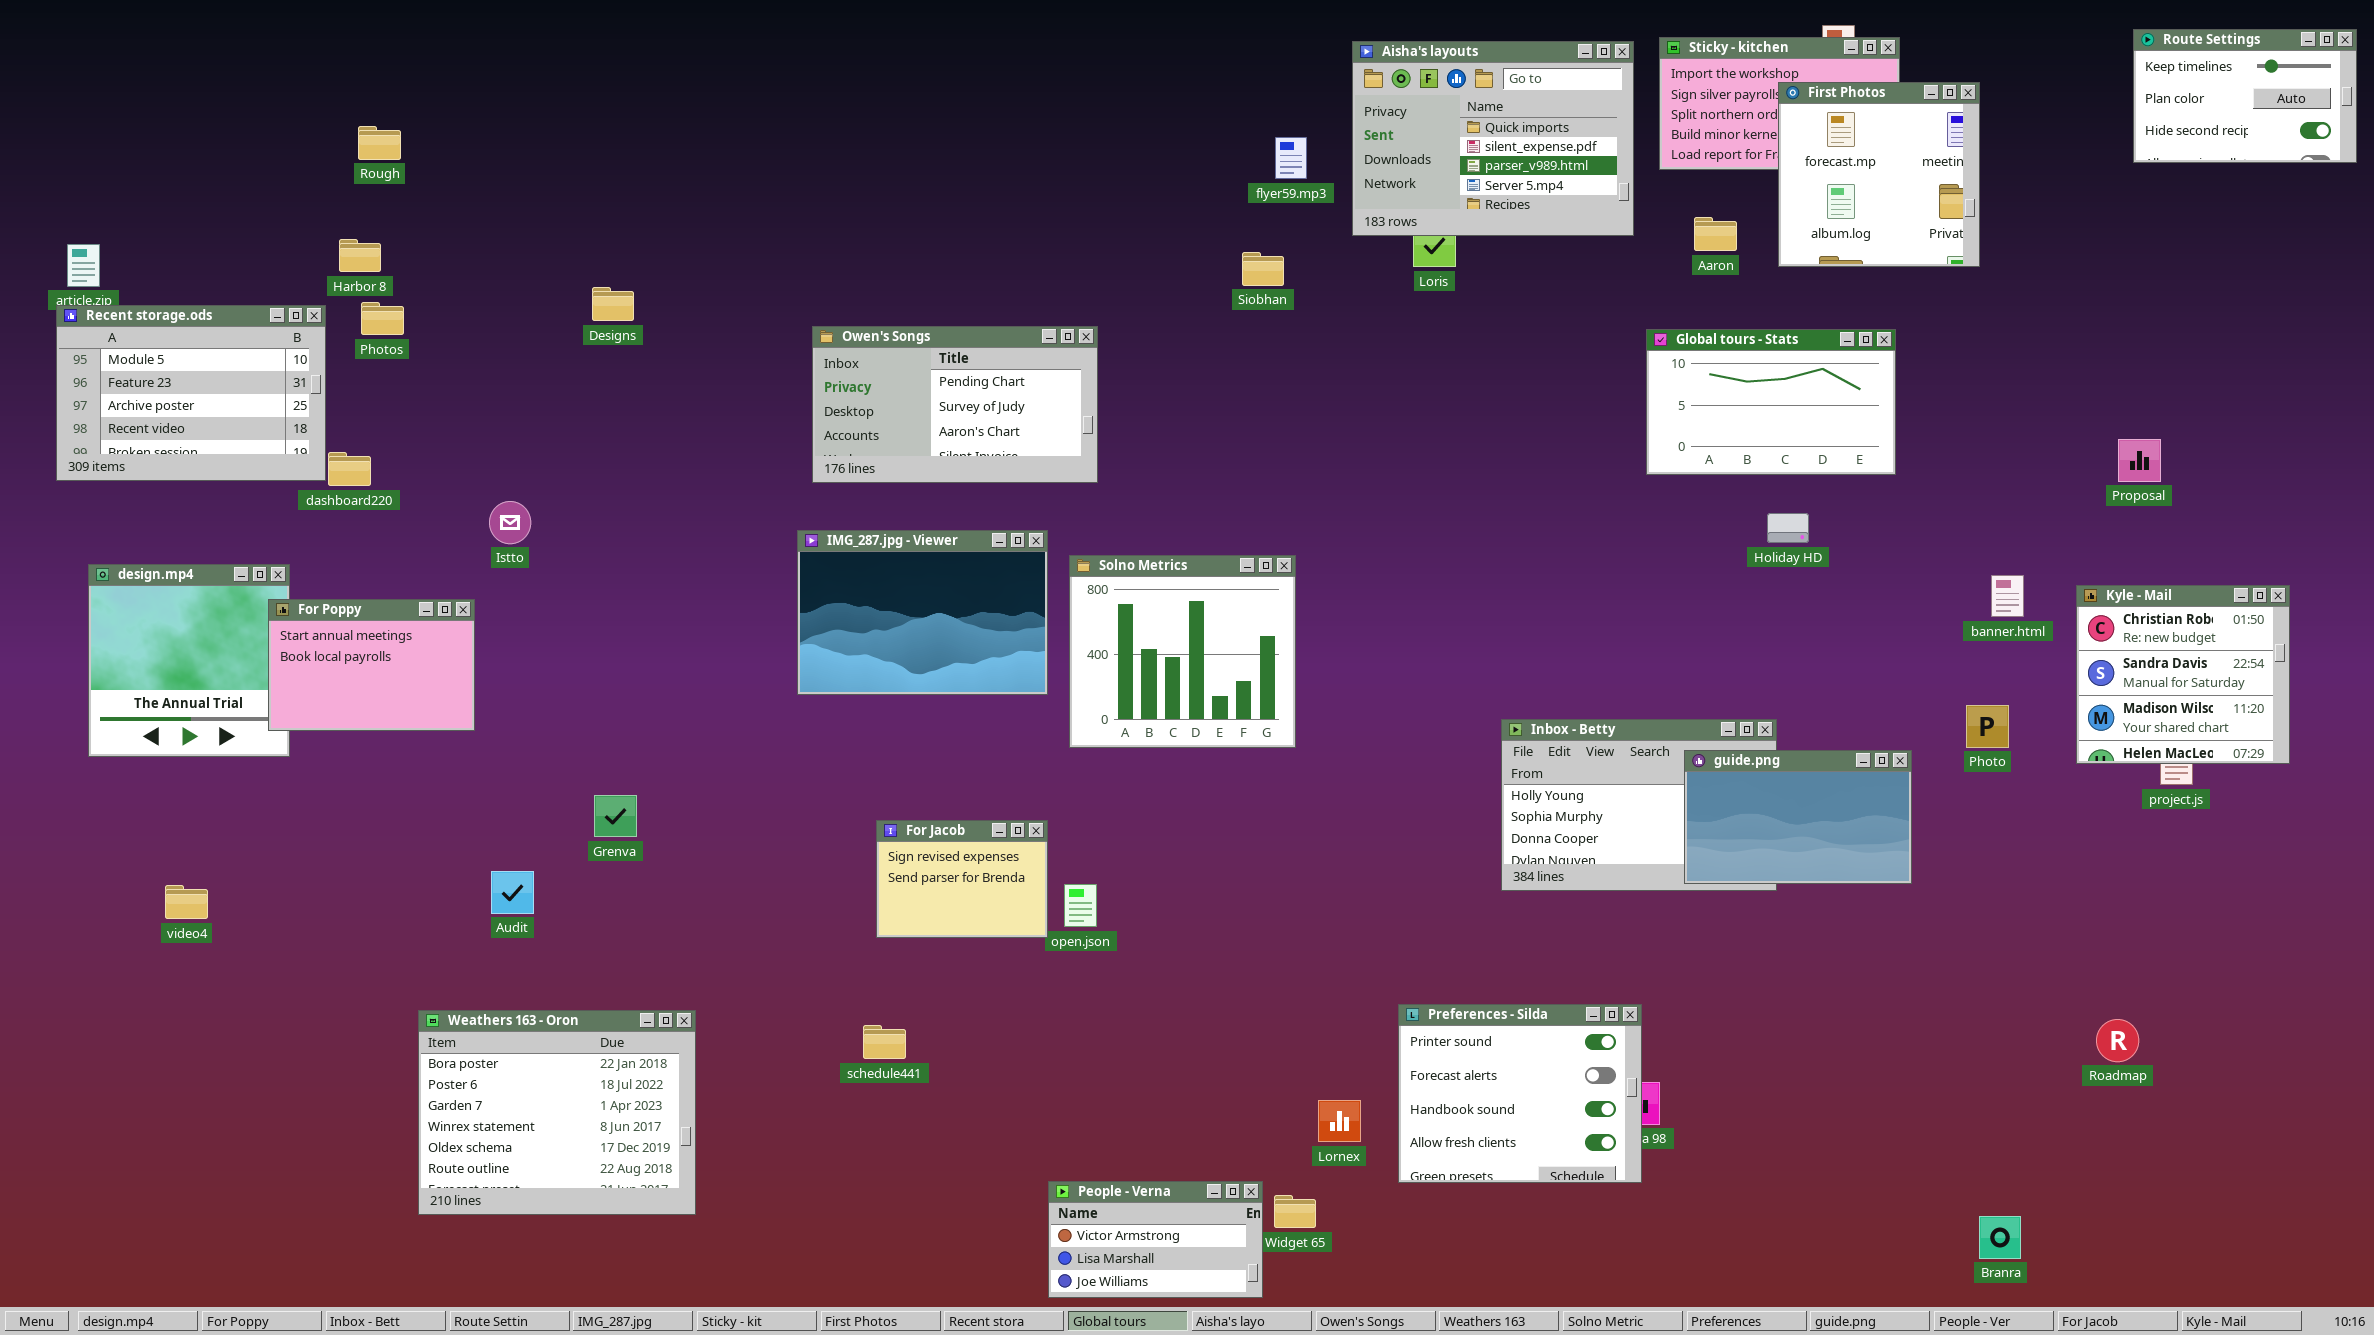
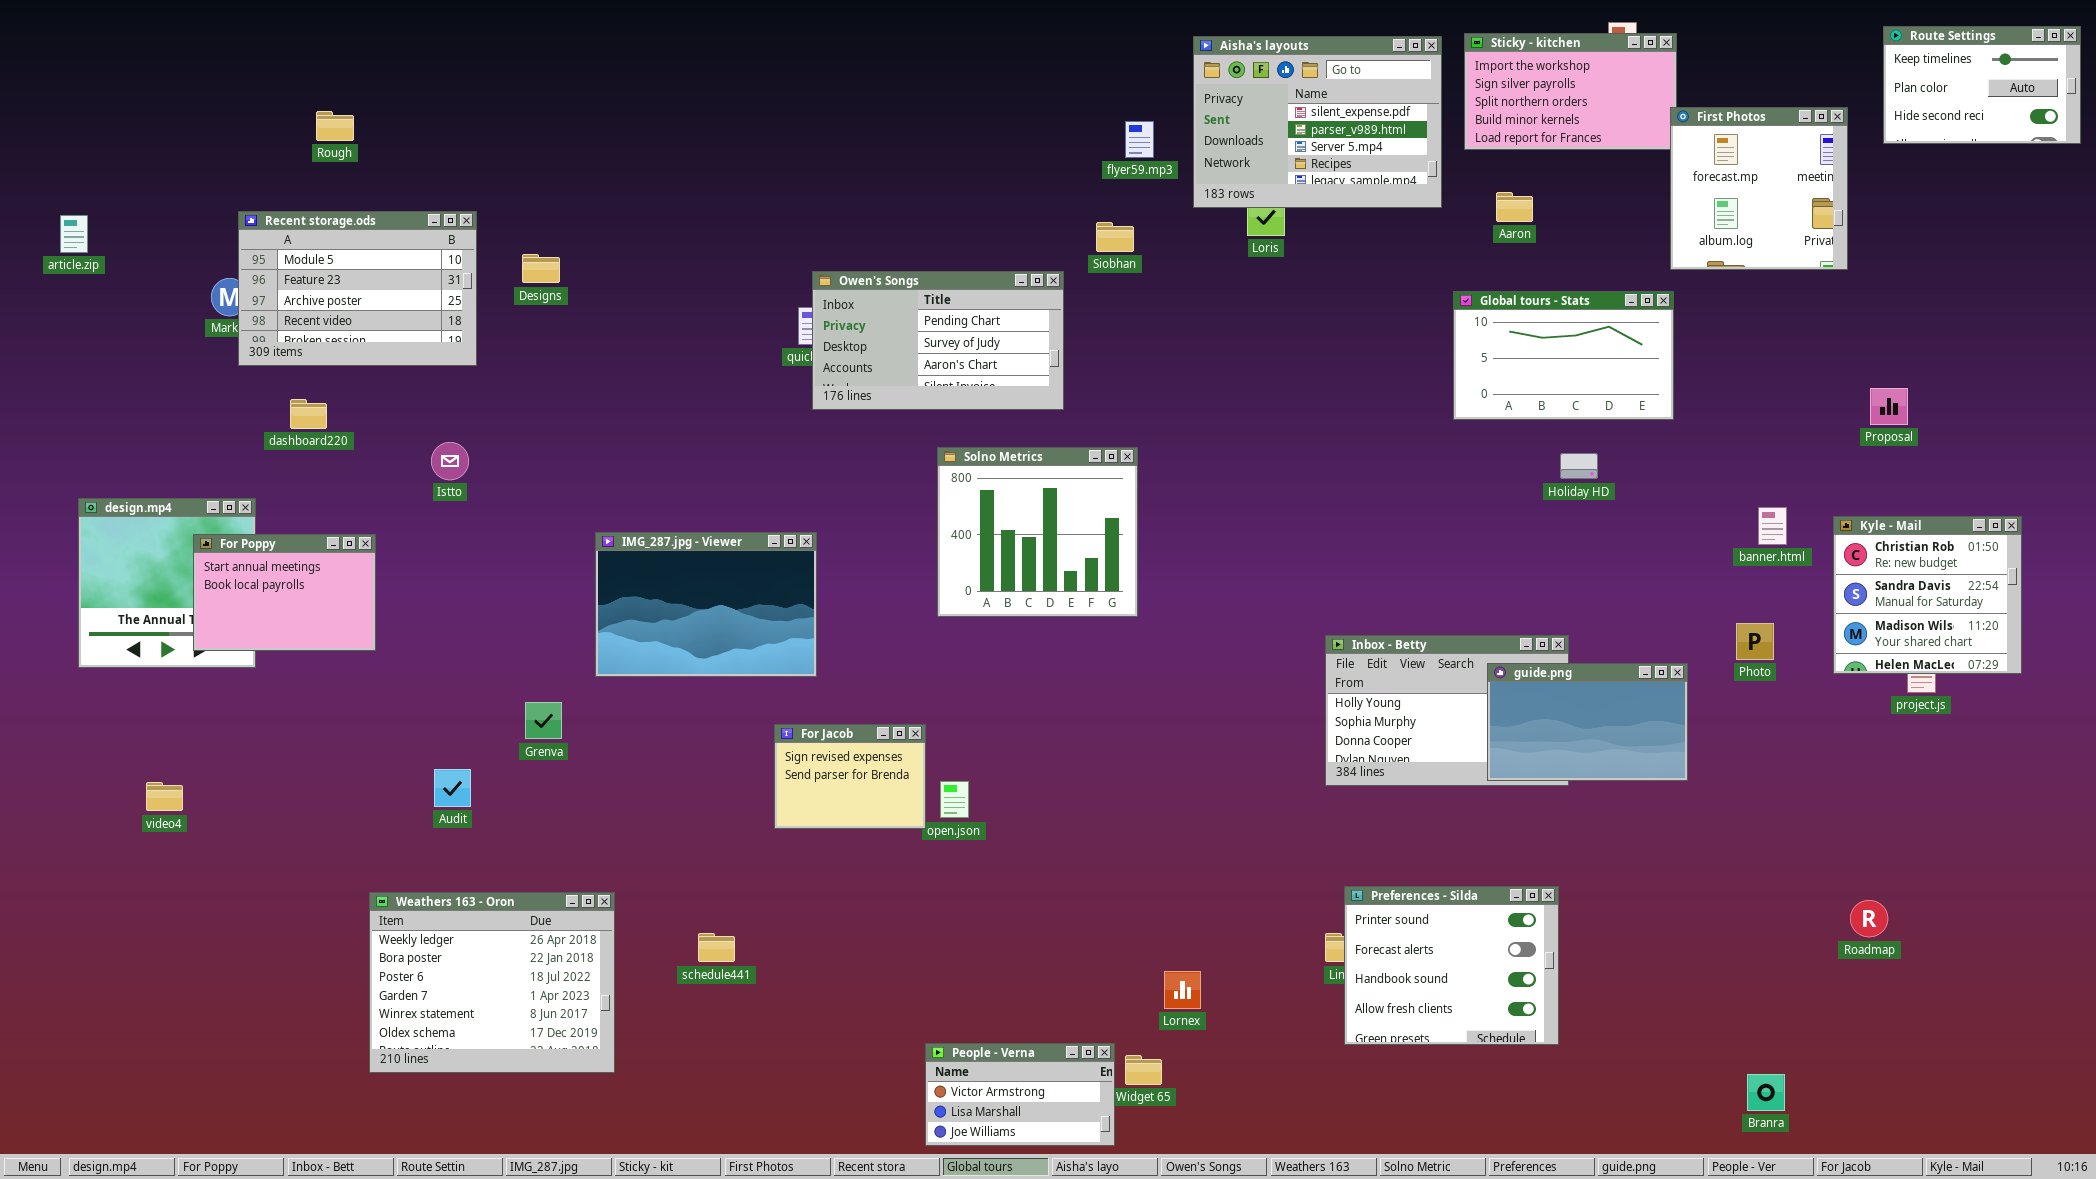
Aisha's layouts: [1352,41,1634,236] -> [1193,36,1442,208], scrolled down 1 row
First Photos: [1778,82,1980,267] -> [1670,107,1848,270], moved
Recent storage.ods: [56,305,326,481] -> [238,211,477,366], moved
Owen's Songs: [812,326,1098,483] -> [812,271,1064,410], moved
IMG_287.jpg - Viewer: [797,530,1048,695] -> [595,532,817,677], moved
Solno Metrics: [1069,555,1296,748] -> [937,447,1138,617], moved
For Poppy: [268,599,475,731] -> [193,534,376,651], moved
Preferences - Silda: [1398,1004,1642,1183] -> [1344,886,1559,1045], moved
Weathers 163 - Oron: [418,1010,696,1215] -> [369,892,615,1073], scrolled up 1 row
schedule441: [863,1025,906,1059] -> [698,933,735,962], moved

